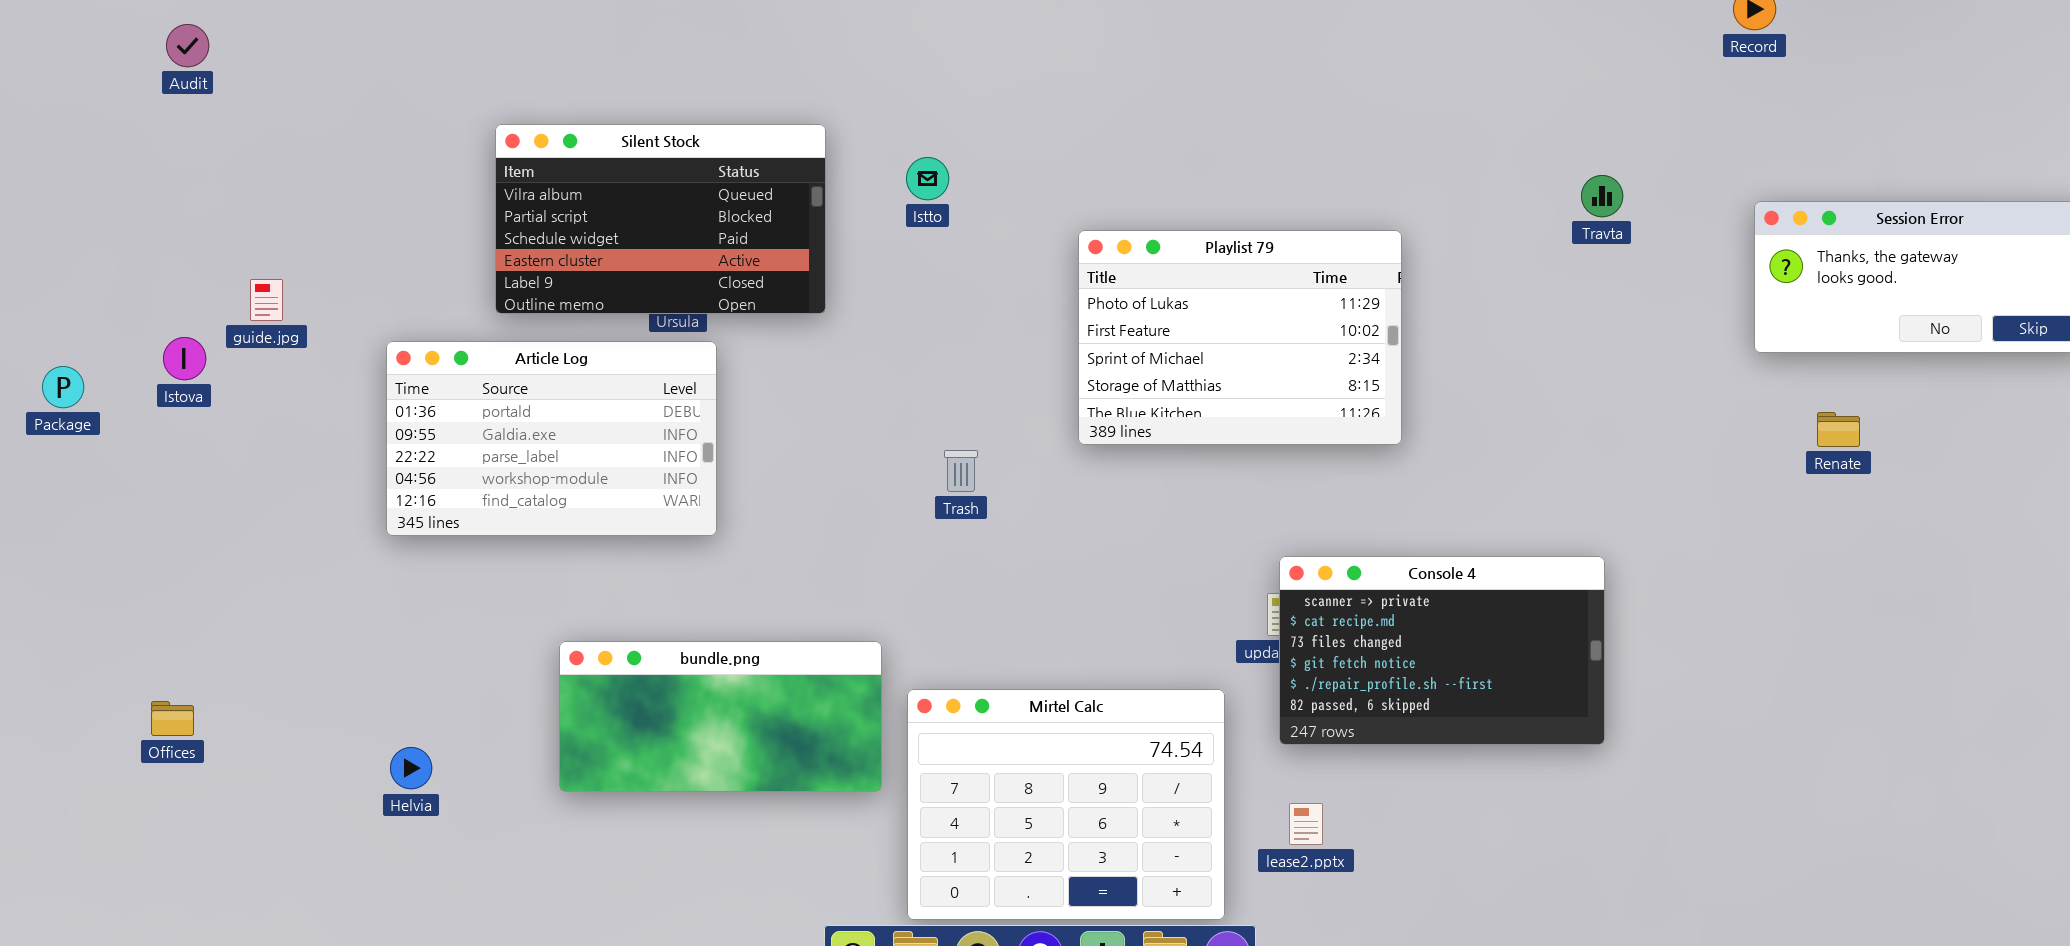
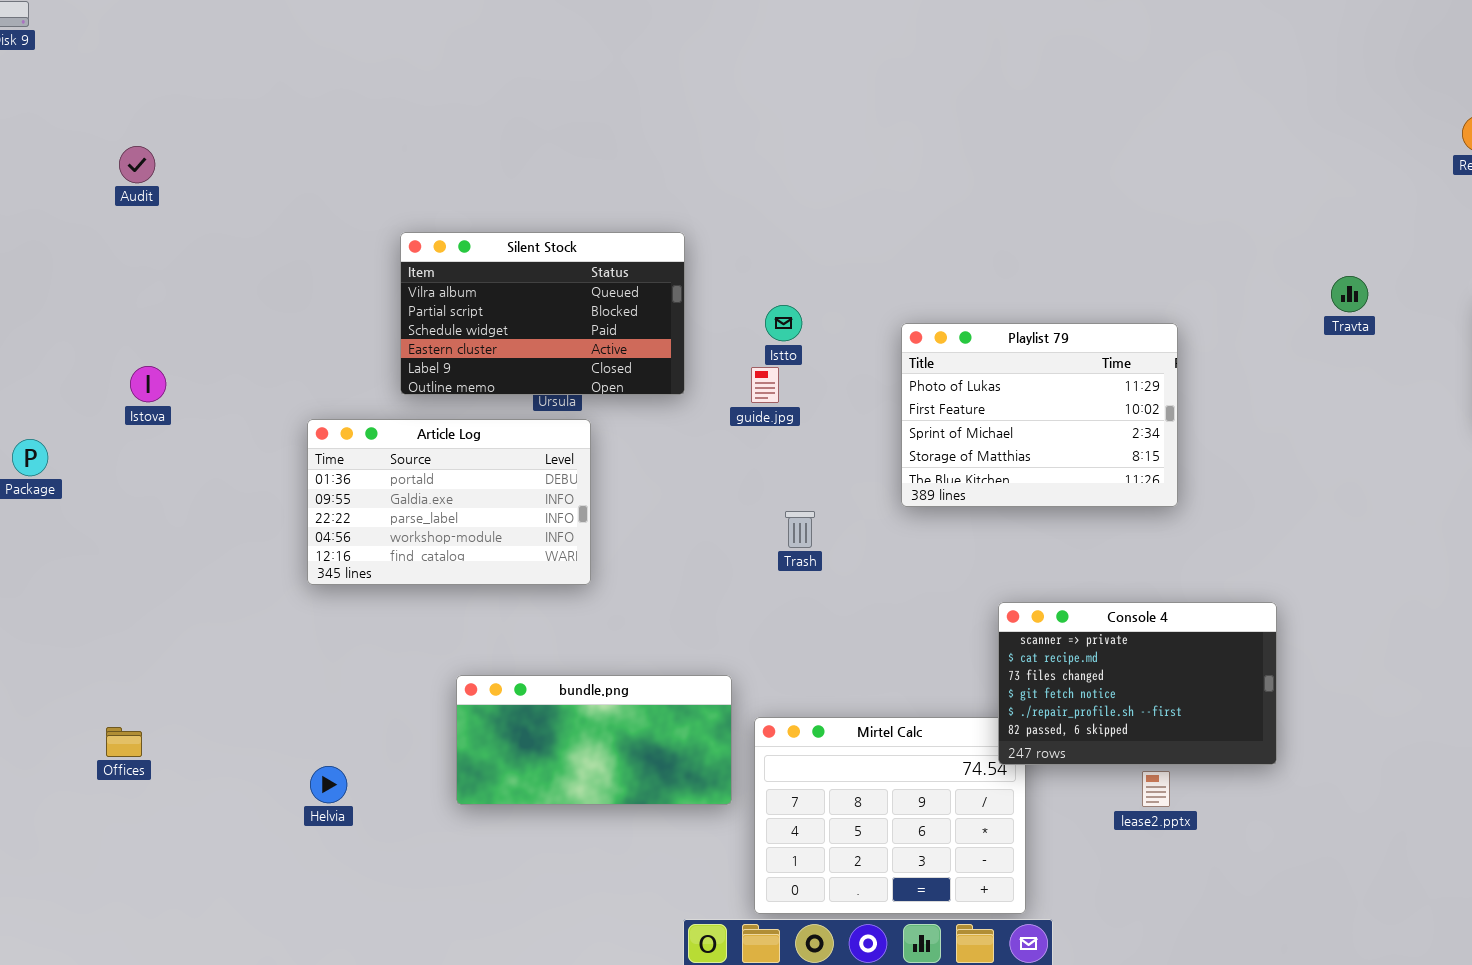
Istto: [906,157,949,200] -> [765,305,802,341], moved
guide.jpg: [250,279,283,321] -> [751,367,779,403], moved
Istova: [163,337,206,380] -> [130,366,166,402], moved
Console 4: [1279,556,1605,745] -> [998,602,1277,765], moved
lease2.pptx: [1289,803,1323,845] -> [1142,771,1170,807], moved

